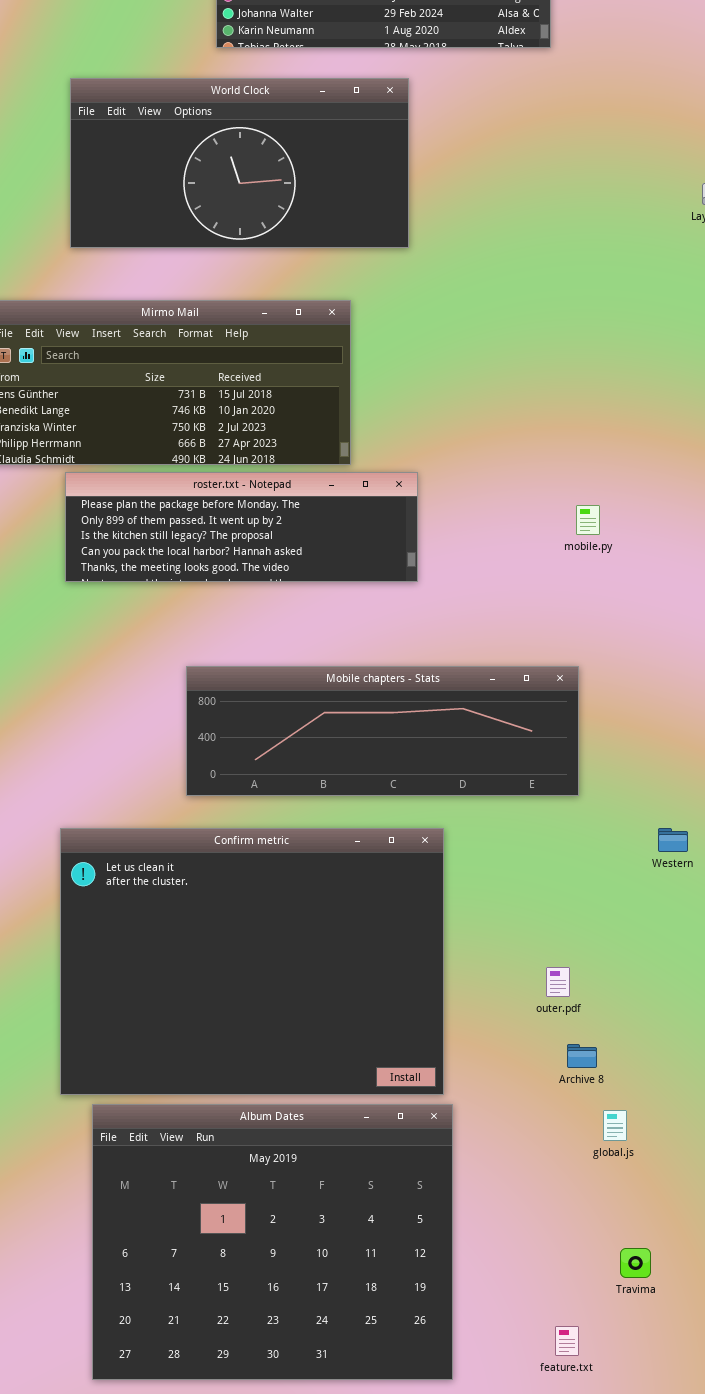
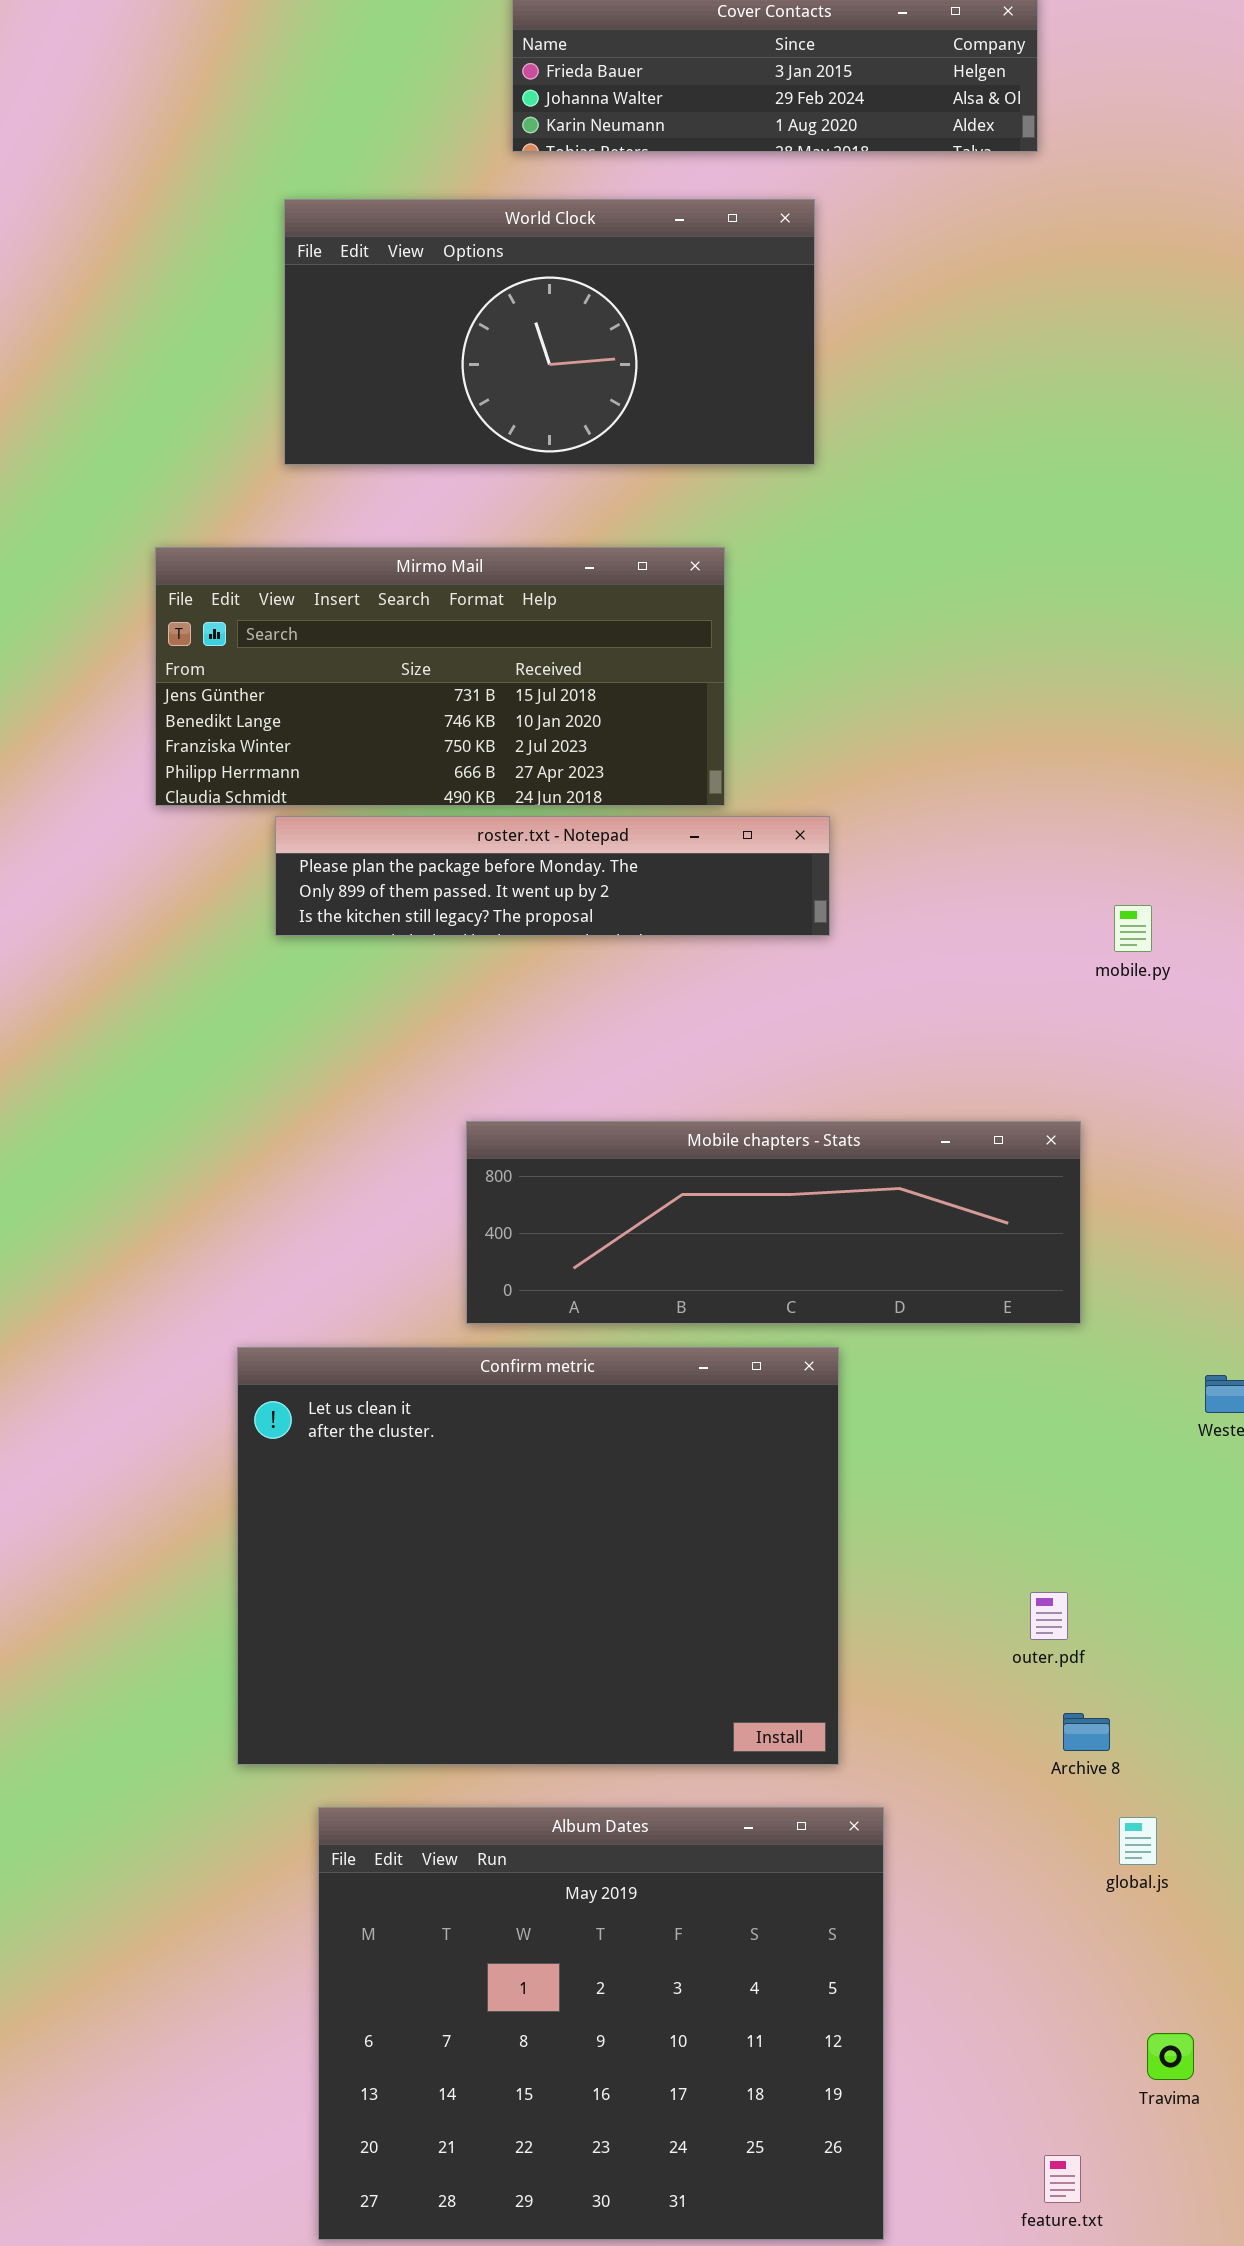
roster.txt - Notepad: [65,472,418,582] -> [275,816,830,936], resized
mobile.py: [576,505,600,535] -> [1114,905,1152,952], moved
Confirm metric: [60,828,444,1095] -> [237,1347,839,1765], moved

